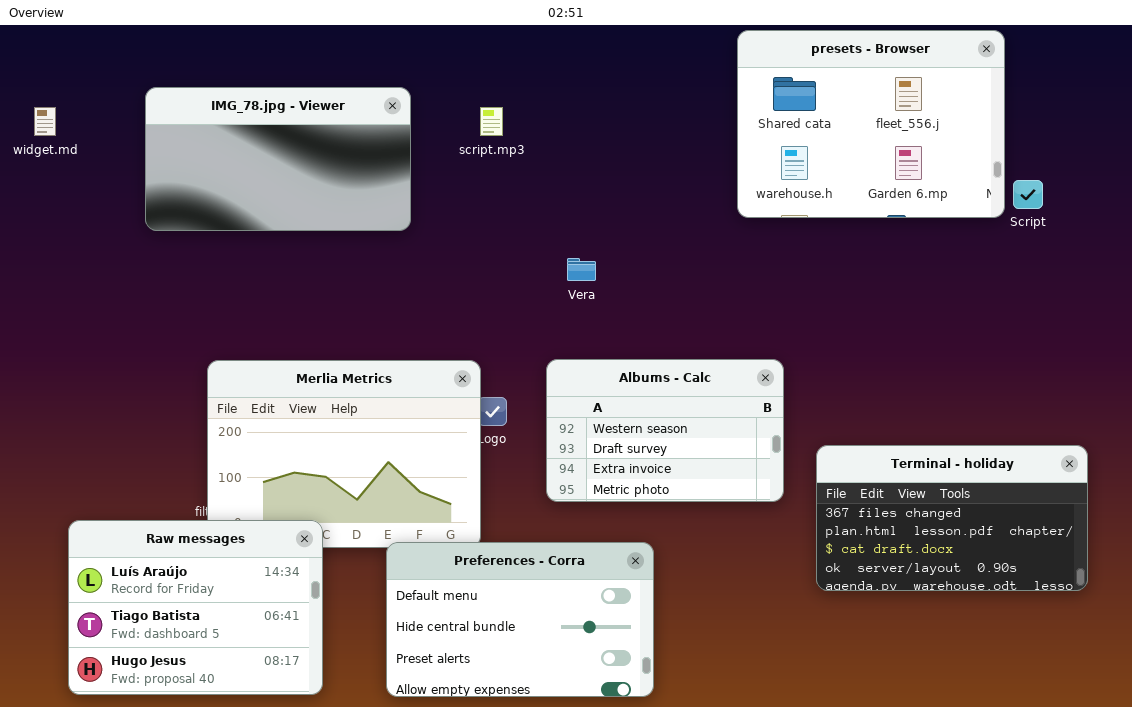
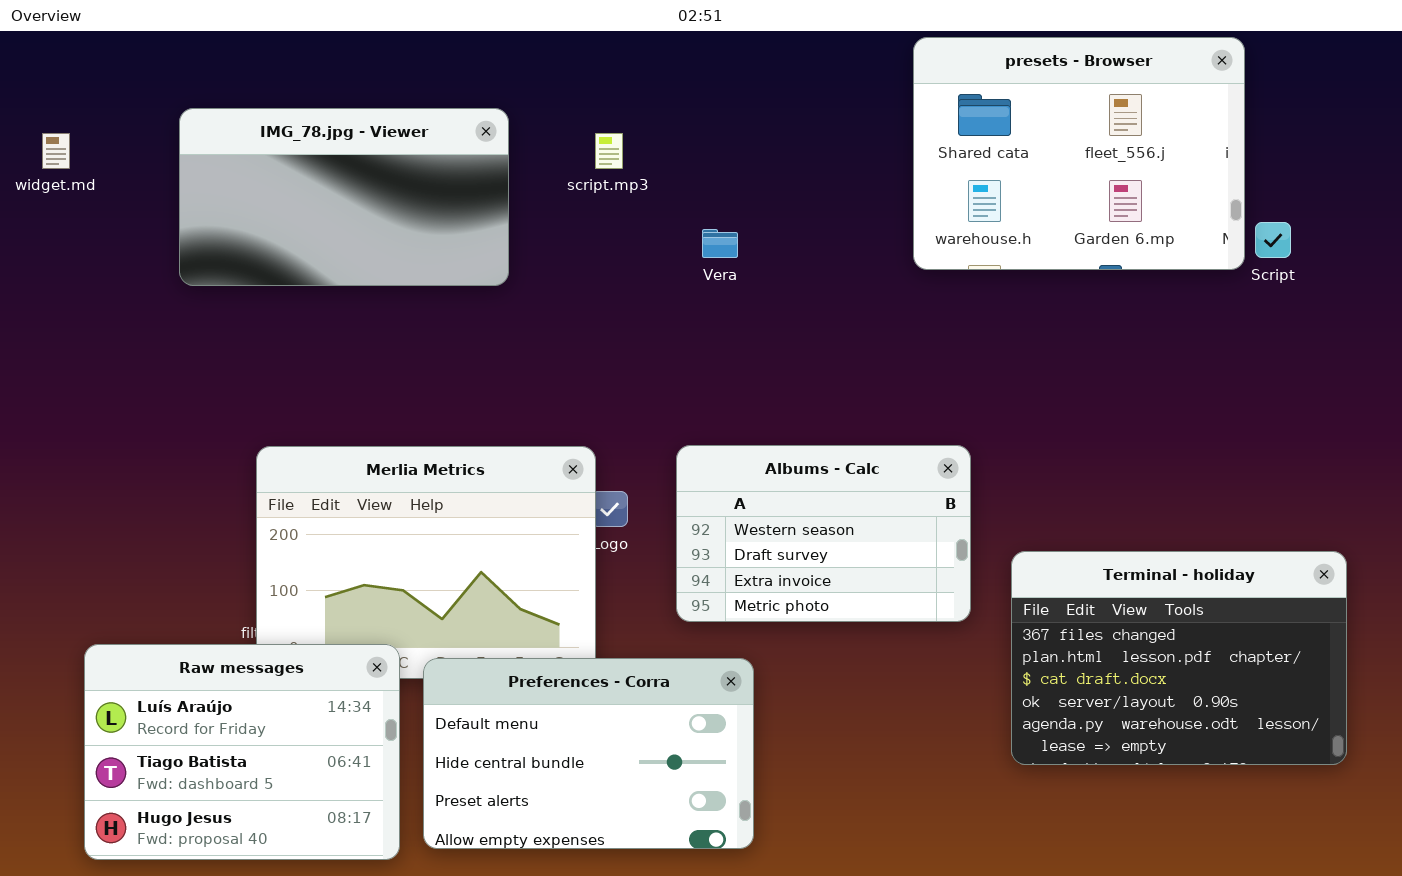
Vera: [567,258,596,281] -> [702,229,738,258], moved
Terminal - holiday: [816,445,1088,591] -> [1011,551,1347,765], resized
Preferences - Corra: [386,542,654,697] -> [423,658,754,849], moved

